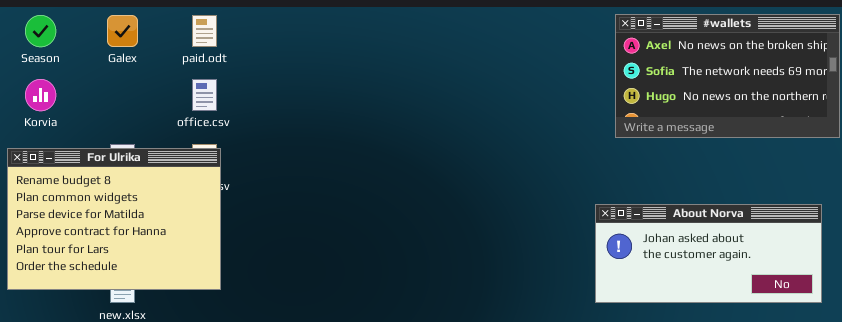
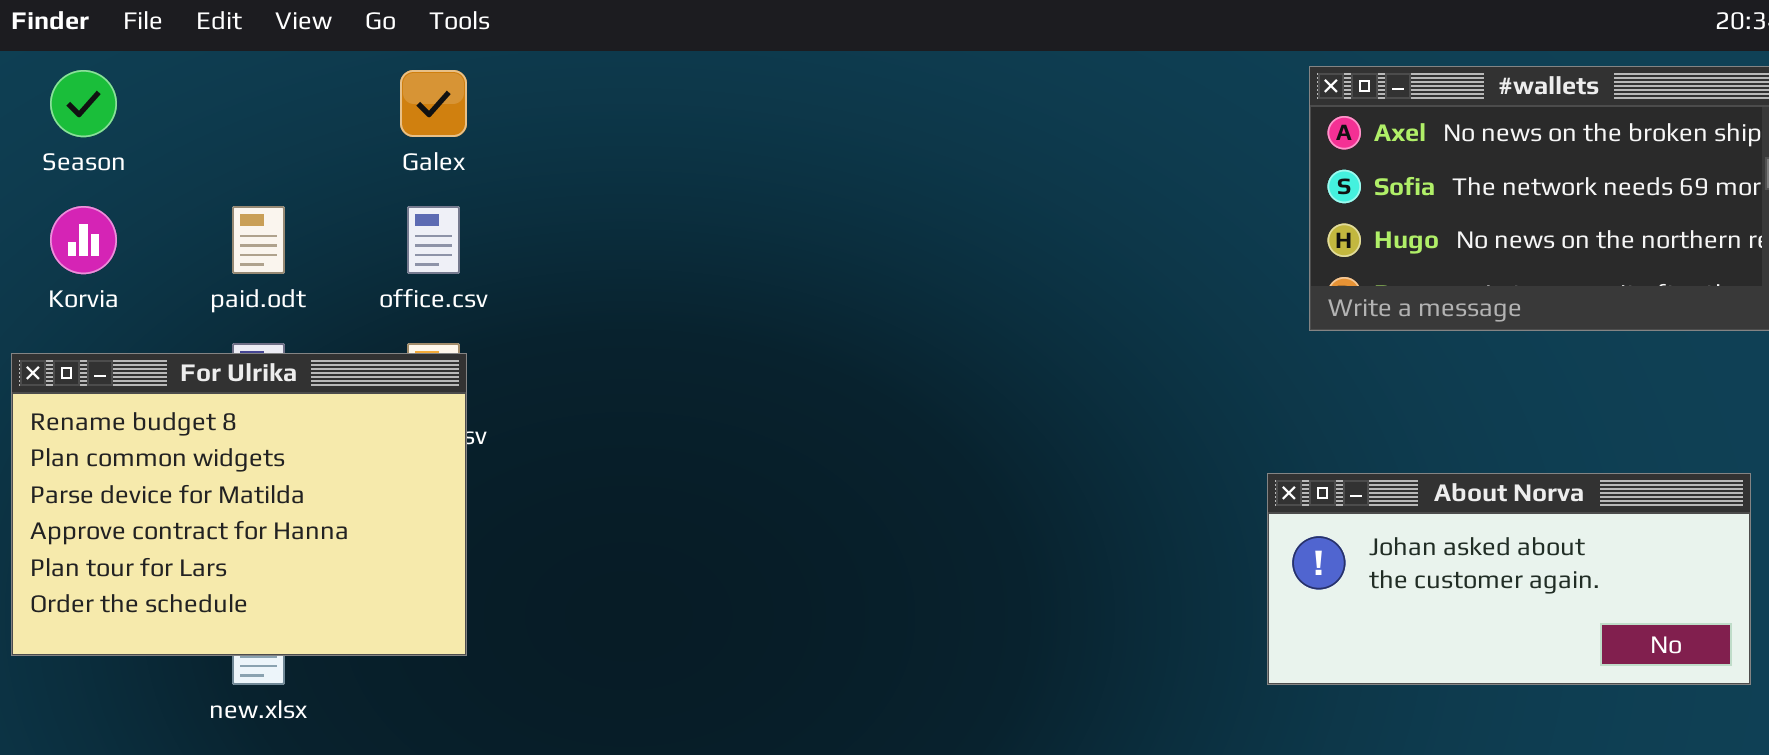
Galex: [107,15,138,47] -> [400,70,467,137], moved
paid.odt: [192,15,217,47] -> [232,206,285,274], moved

